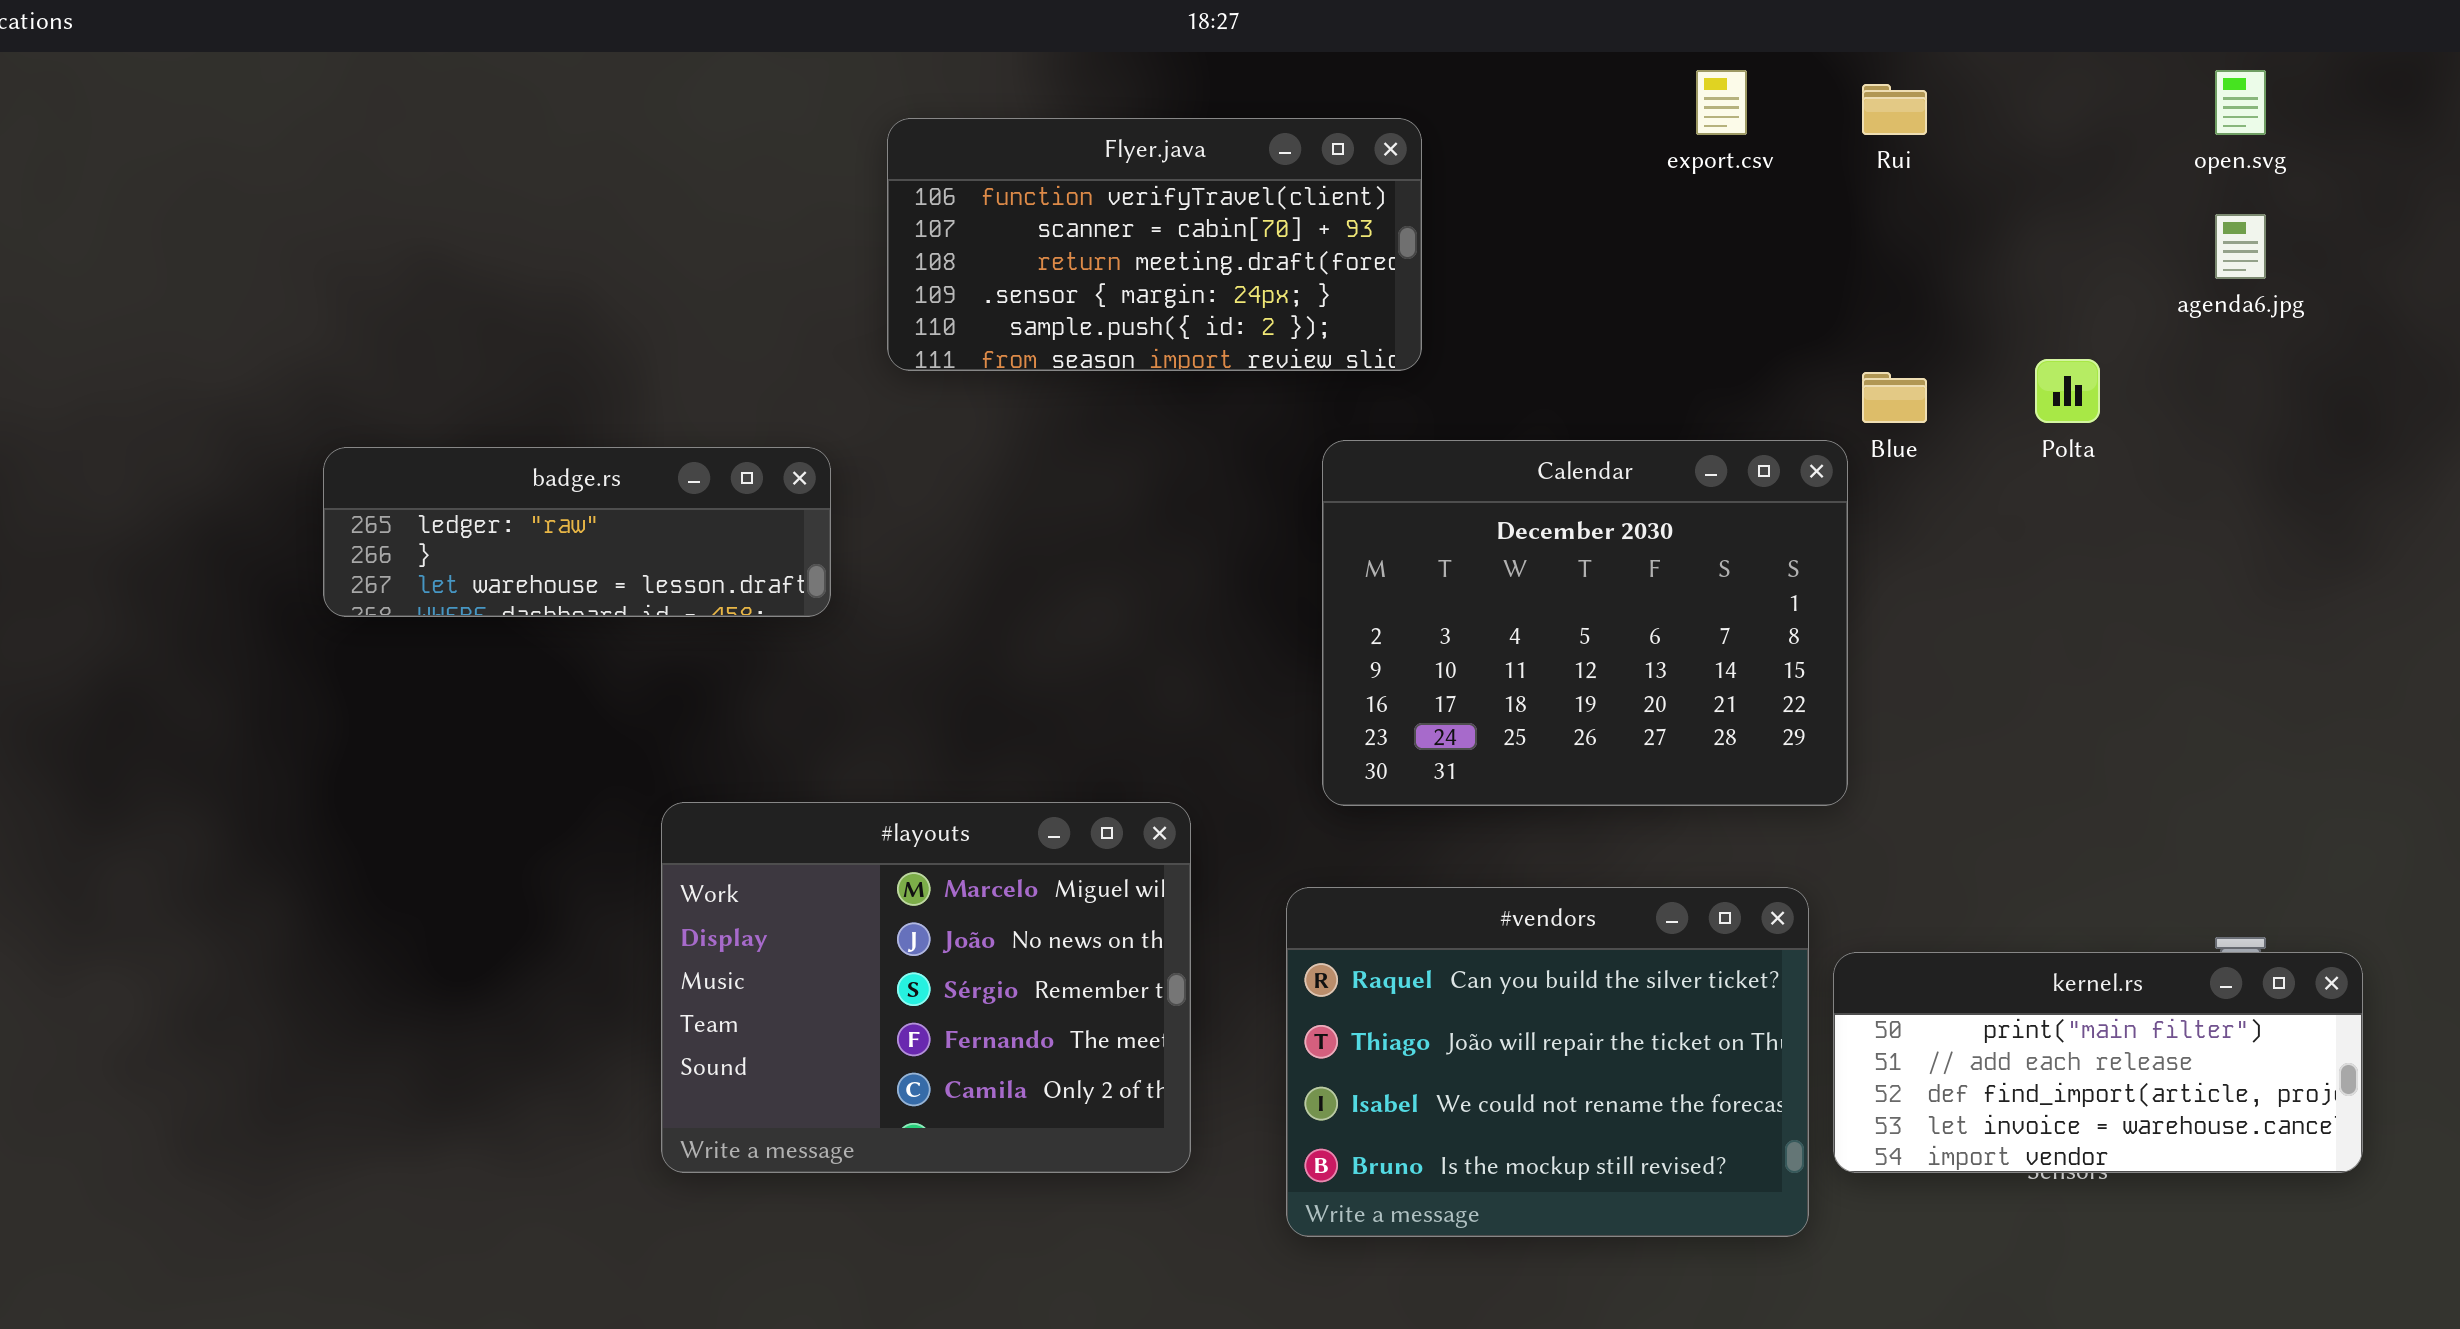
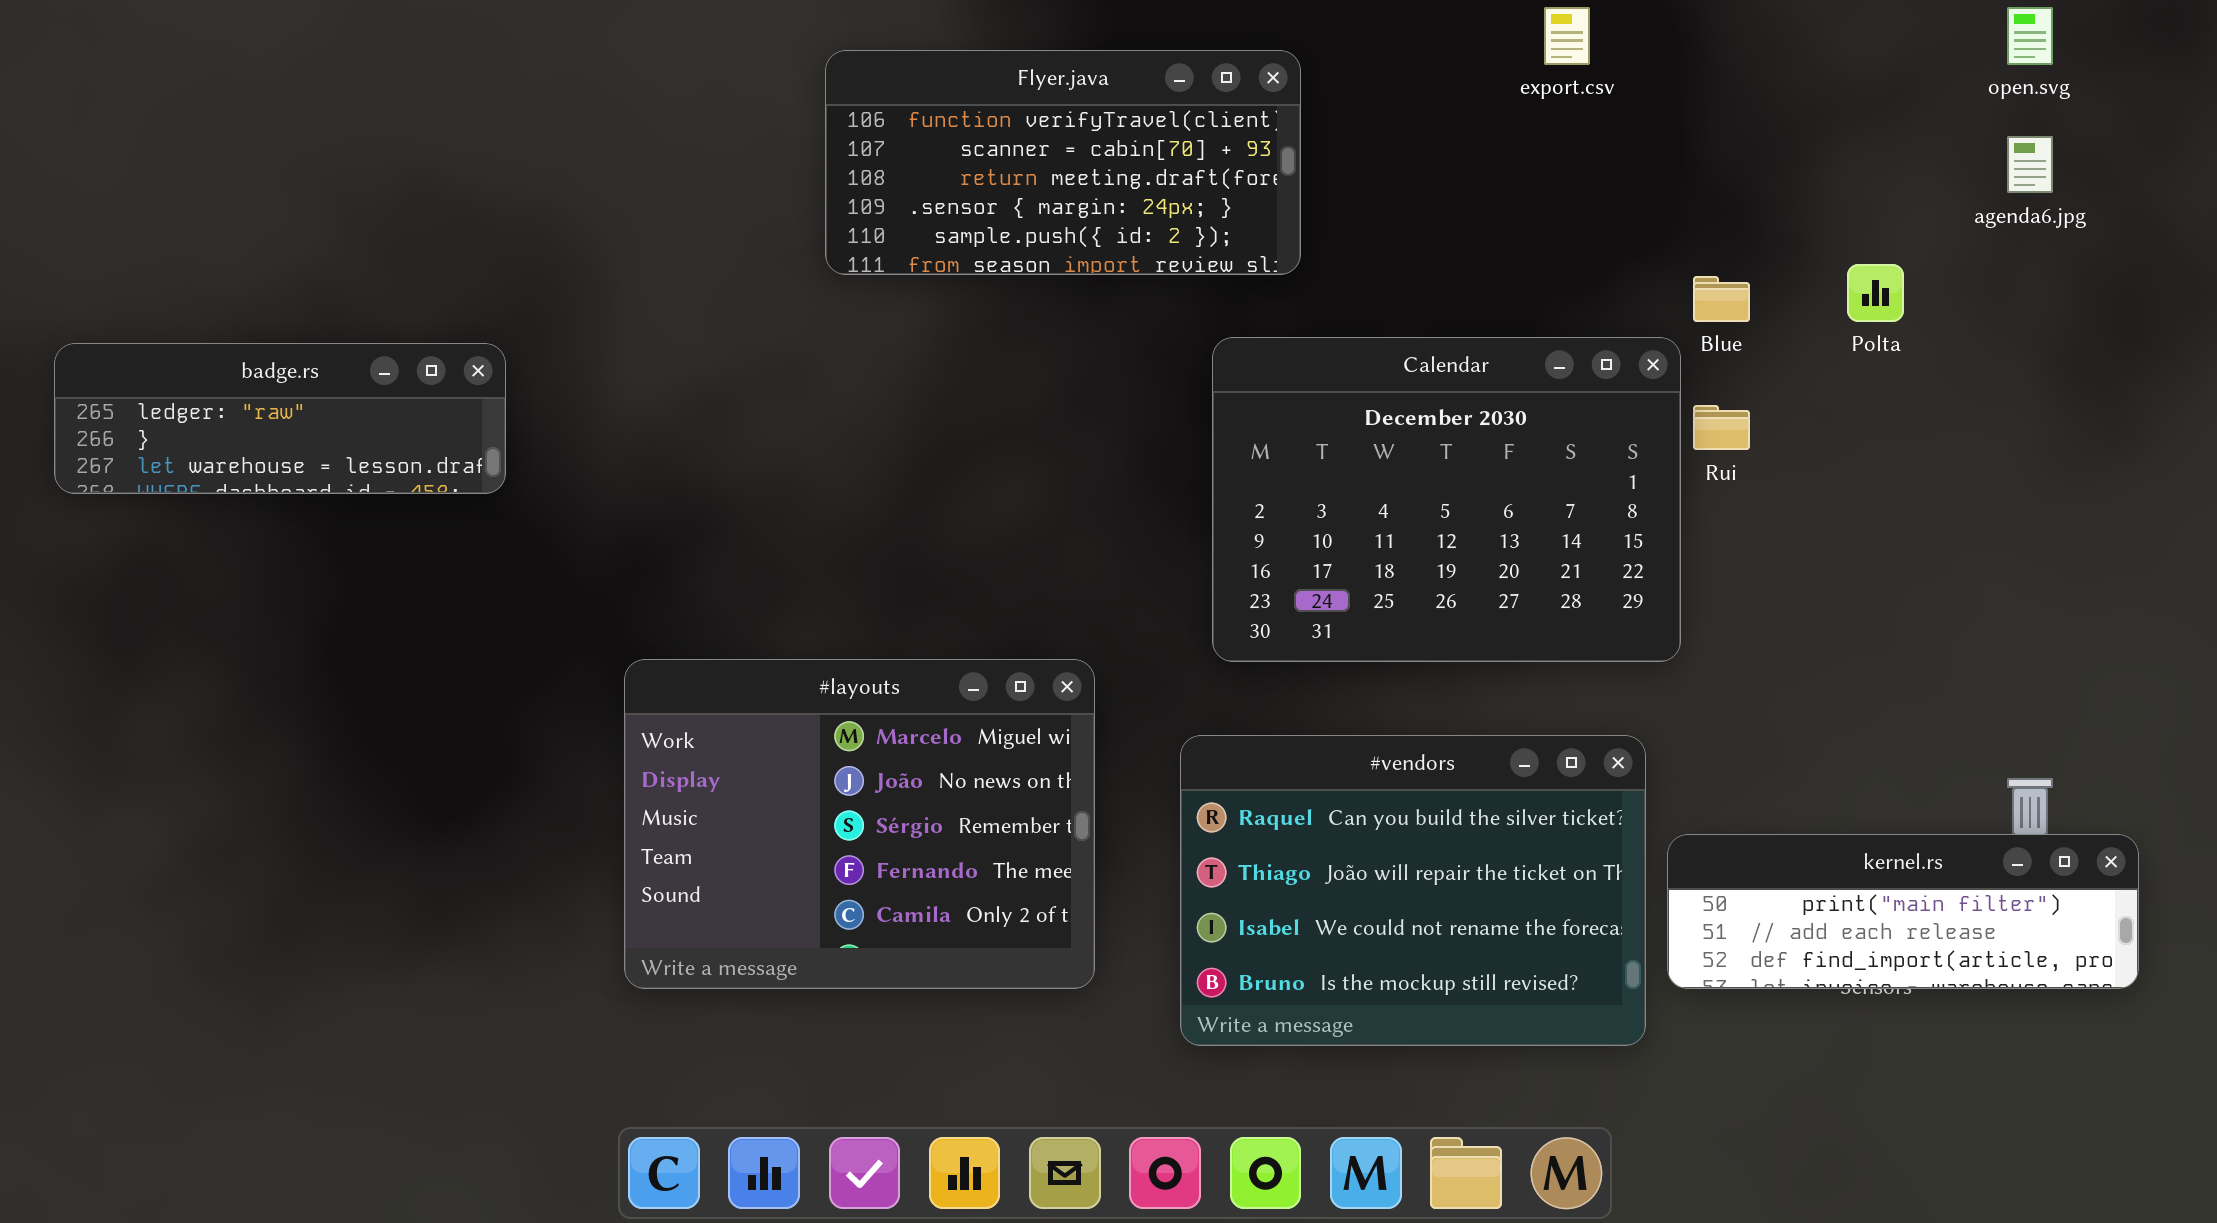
Rui: [1862,84,1927,135] -> [1693,405,1750,450], moved
badge.rs: [323,447,831,617] -> [54,343,506,494], moved
kernel.rs: [1833,952,2363,1173] -> [1667,834,2139,989], resized

